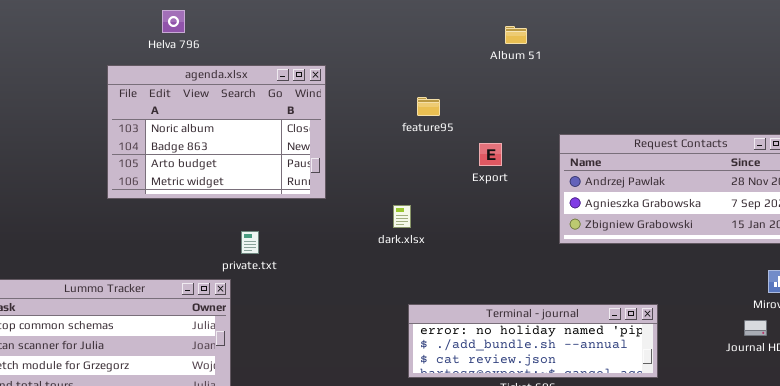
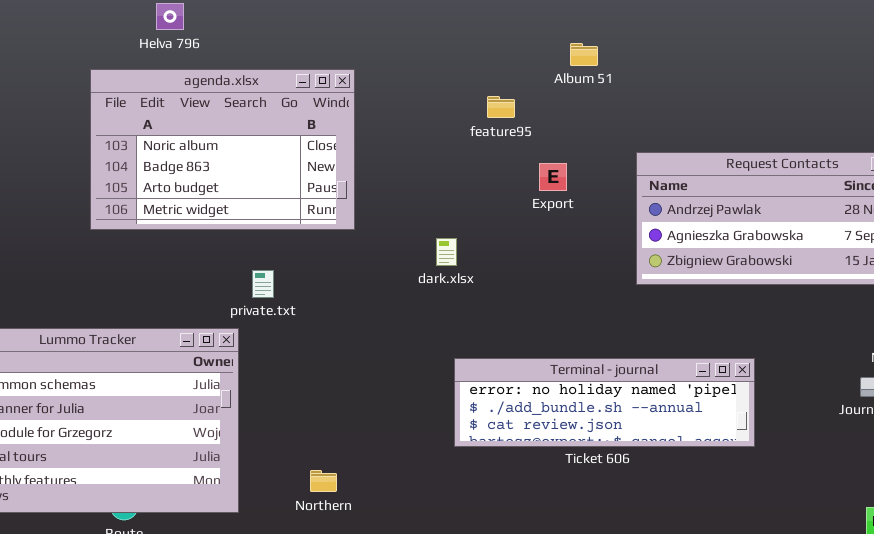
Album 51: [505,26,527,44] -> [570,43,598,66], moved
feature95: [417,97,440,116] -> [487,96,515,118], moved

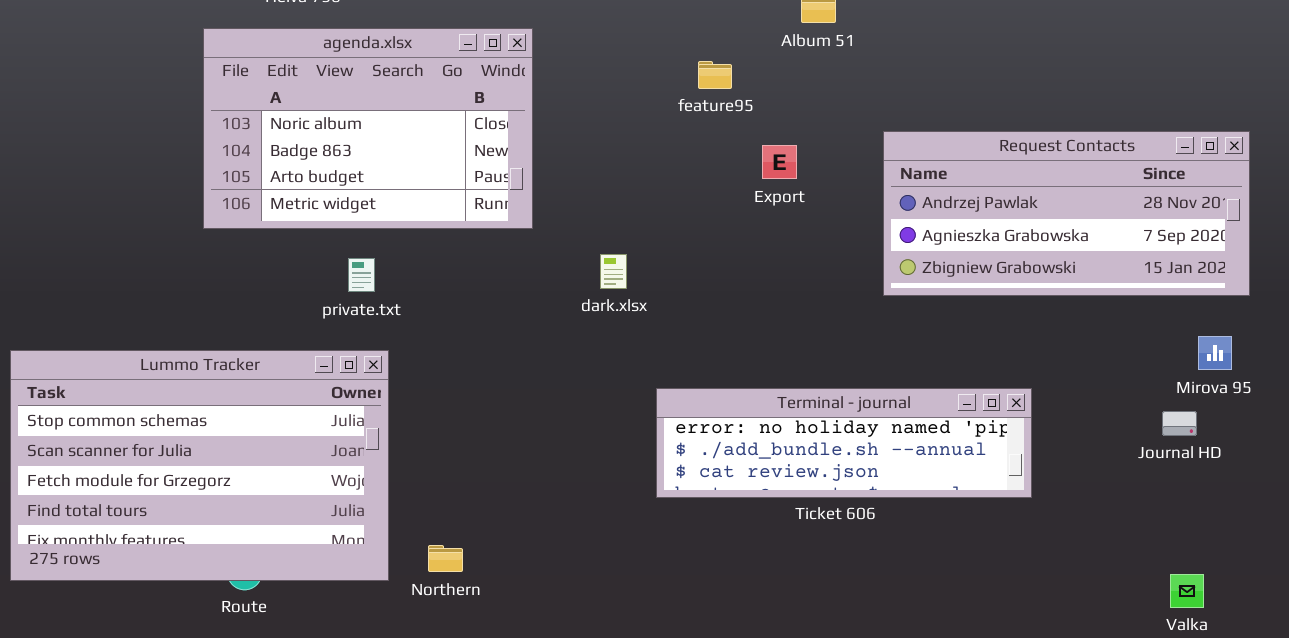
dark.xlsx: [436,238,457,266] -> [600,254,627,289], moved
private.txt: [252,270,274,298] -> [348,258,375,292], moved
Northern: [310,470,337,492] -> [428,545,463,572], moved

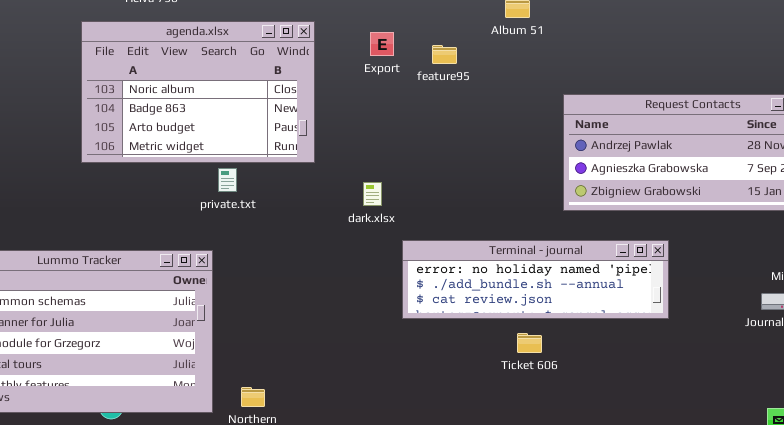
Export: [762,145,797,179] -> [370,32,394,56], moved
private.txt: [348,258,375,292] -> [218,168,237,192], moved
Terminal - journal: [656,388,1032,498] -> [402,240,669,319], moved

